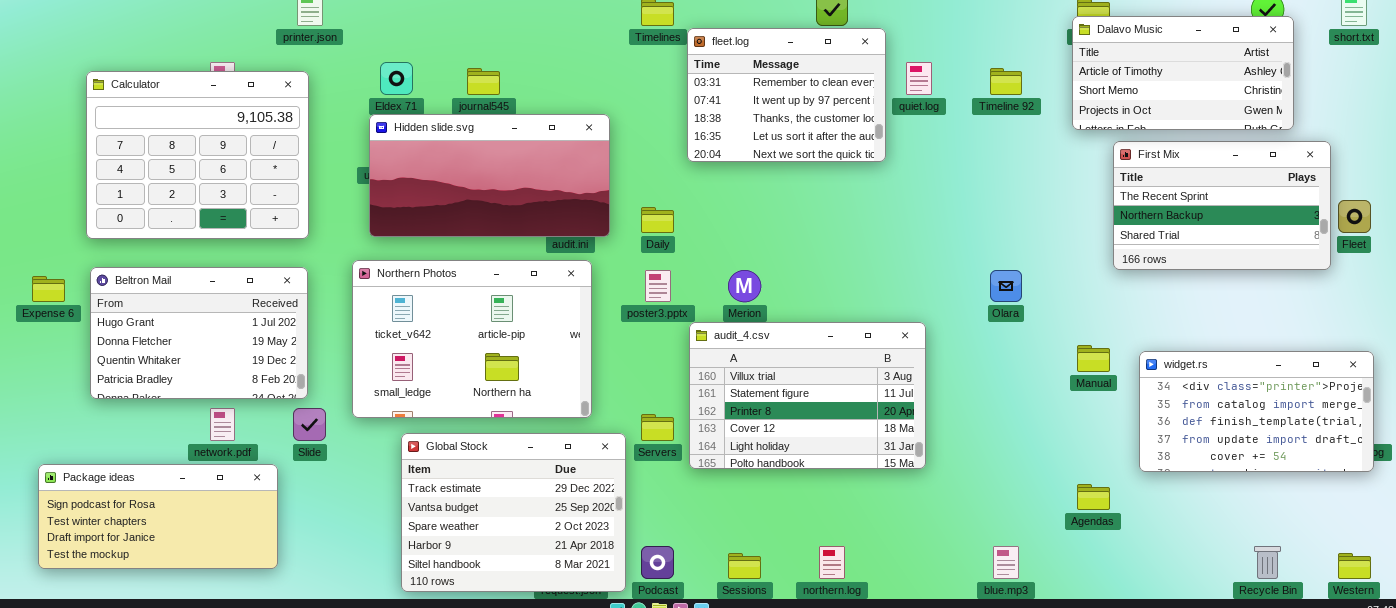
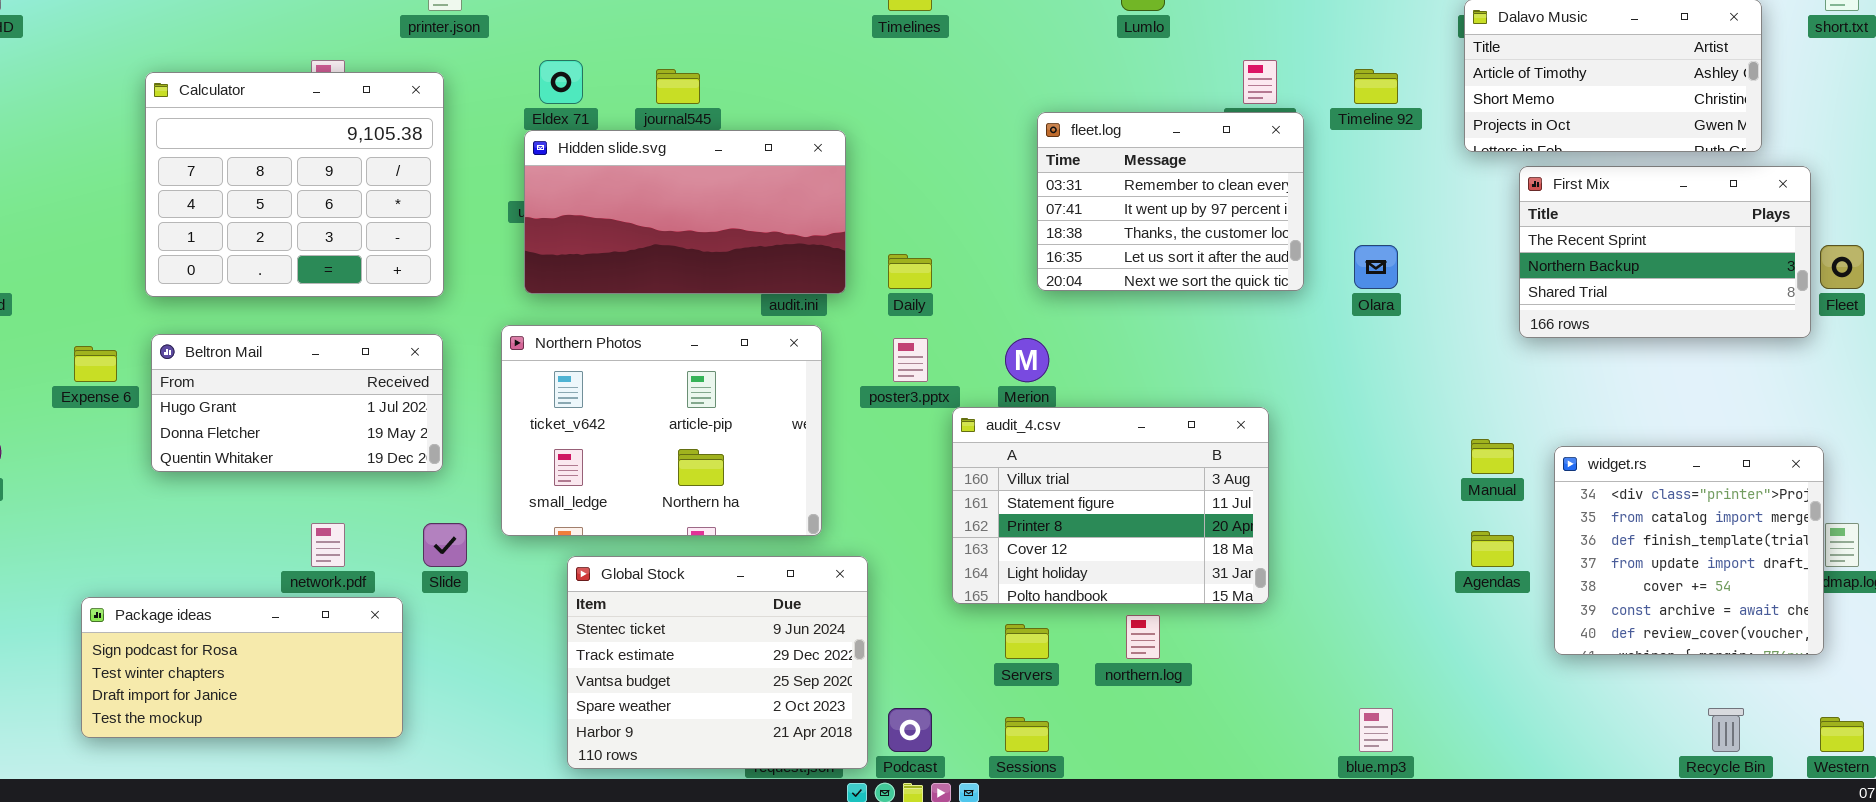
fleet.log: [687,28,886,162] -> [1037,112,1304,291], moved
Beltron Mail: [90,267,308,399] -> [151,334,443,472], resized
Olara: [990,270,1022,302] -> [1354,245,1398,289], moved
widget.rs: [1139,351,1374,472] -> [1554,446,1824,655], resized
Servers: [641,414,674,441] -> [1005,624,1049,659], moved
Global Stock: [401,433,626,592] -> [567,556,868,769], scrolled up 1 row
Agendas: [1077,484,1110,510] -> [1471,531,1514,567], moved
northern.log: [819,546,845,579] -> [1126,615,1160,659], moved

